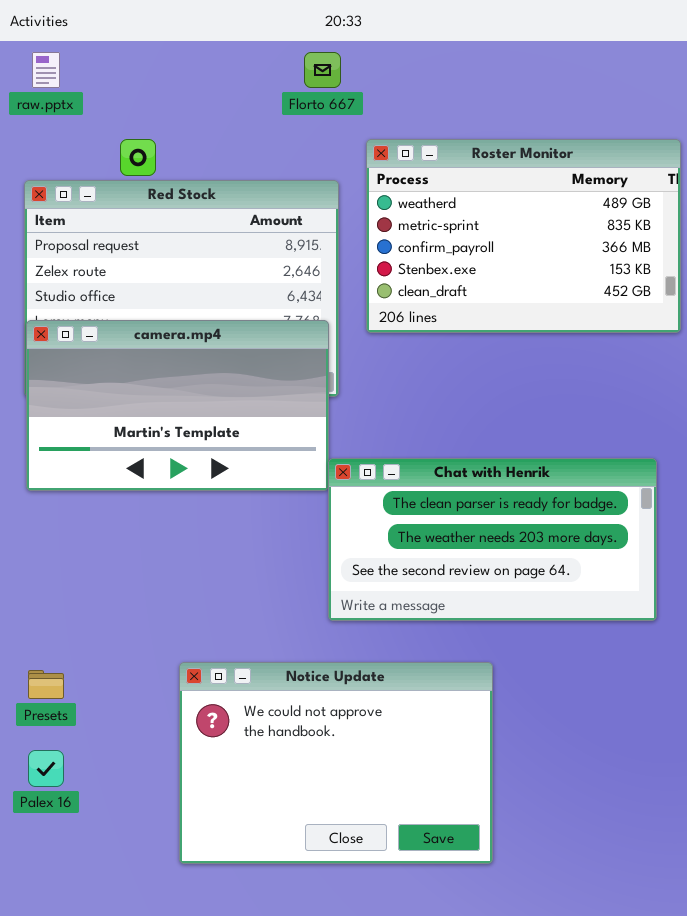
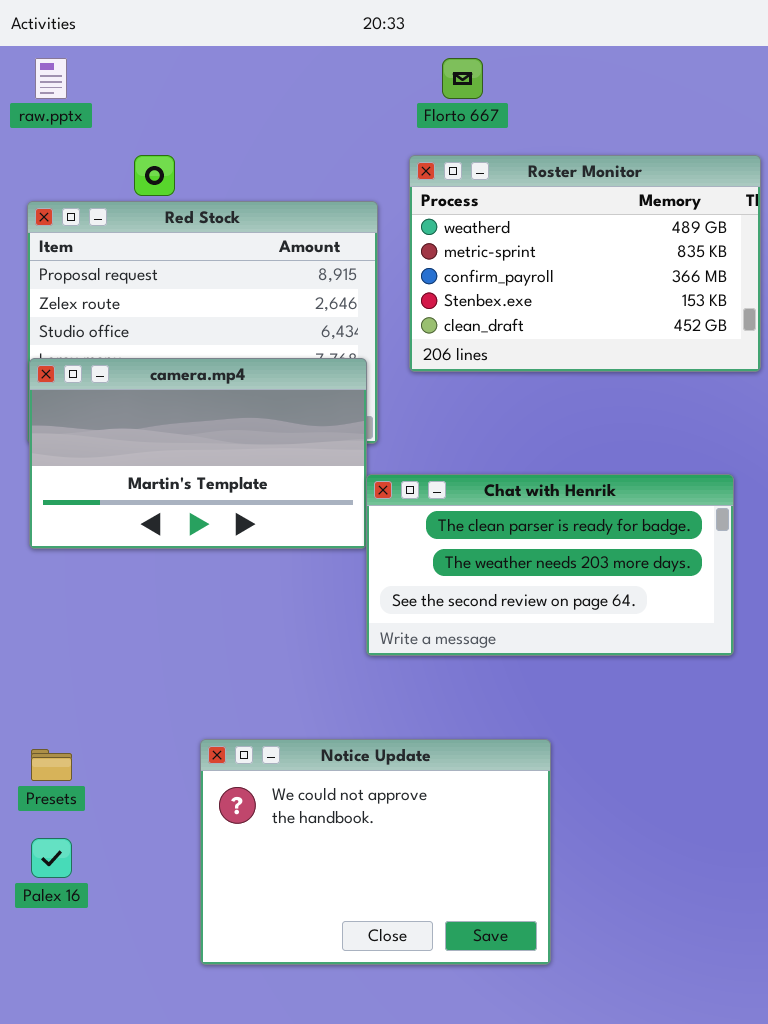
Florto 667: [304,52,341,88] -> [442,58,483,99], moved
Chat with Henrik: [328,458,657,621] -> [366,474,734,656], moved

